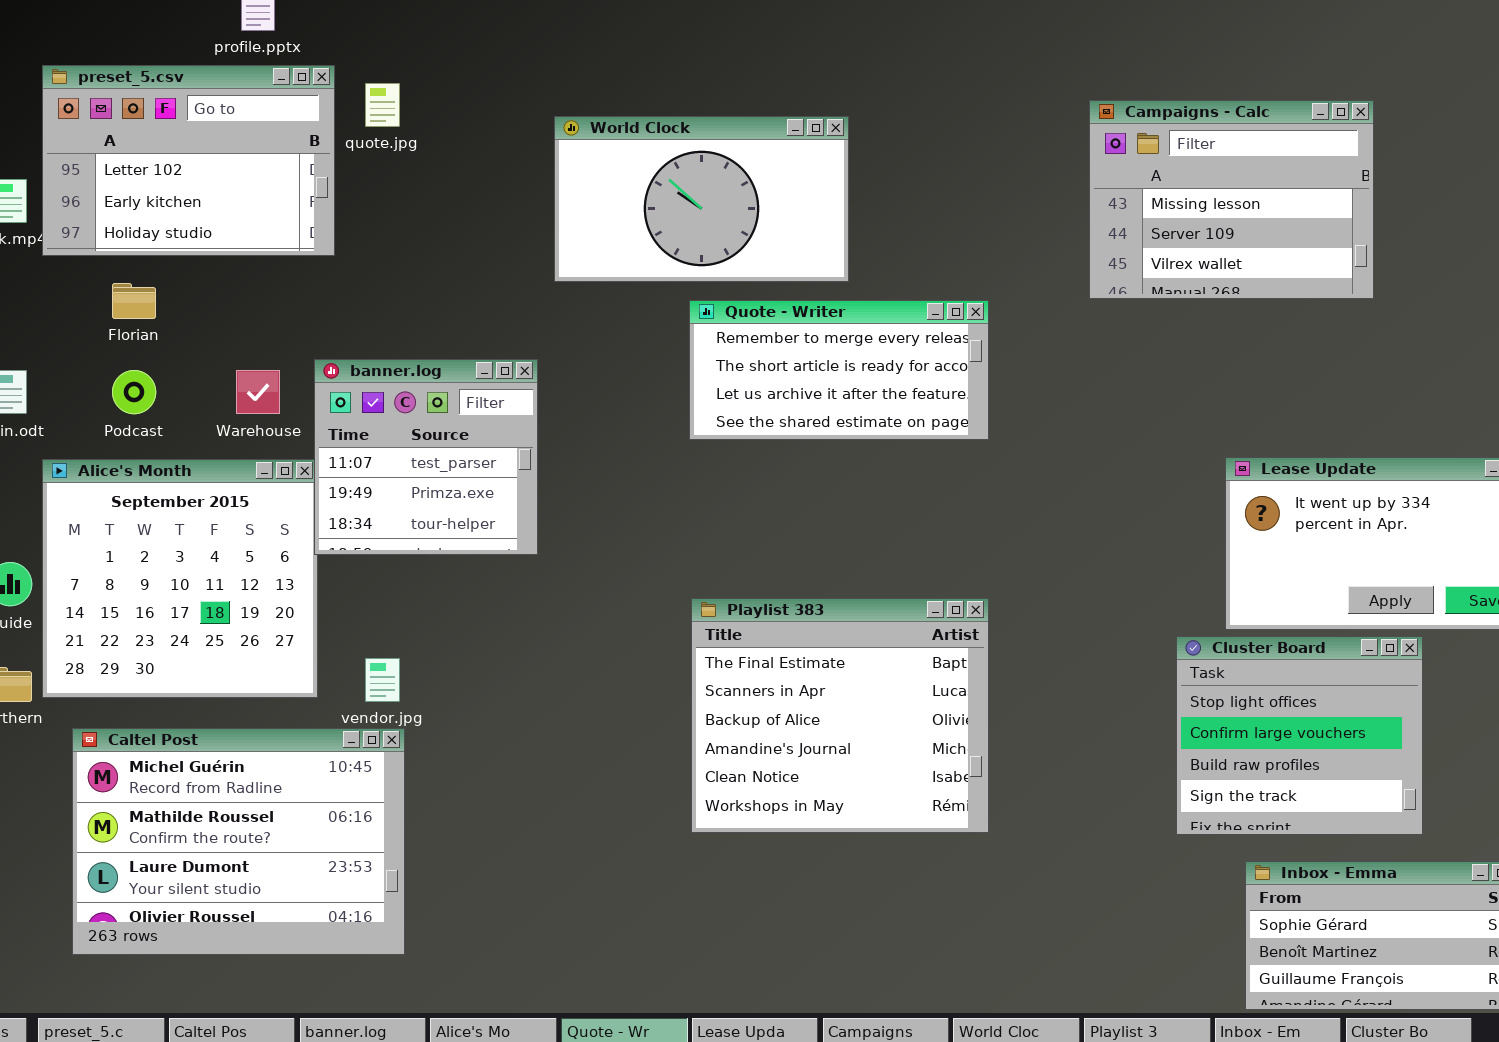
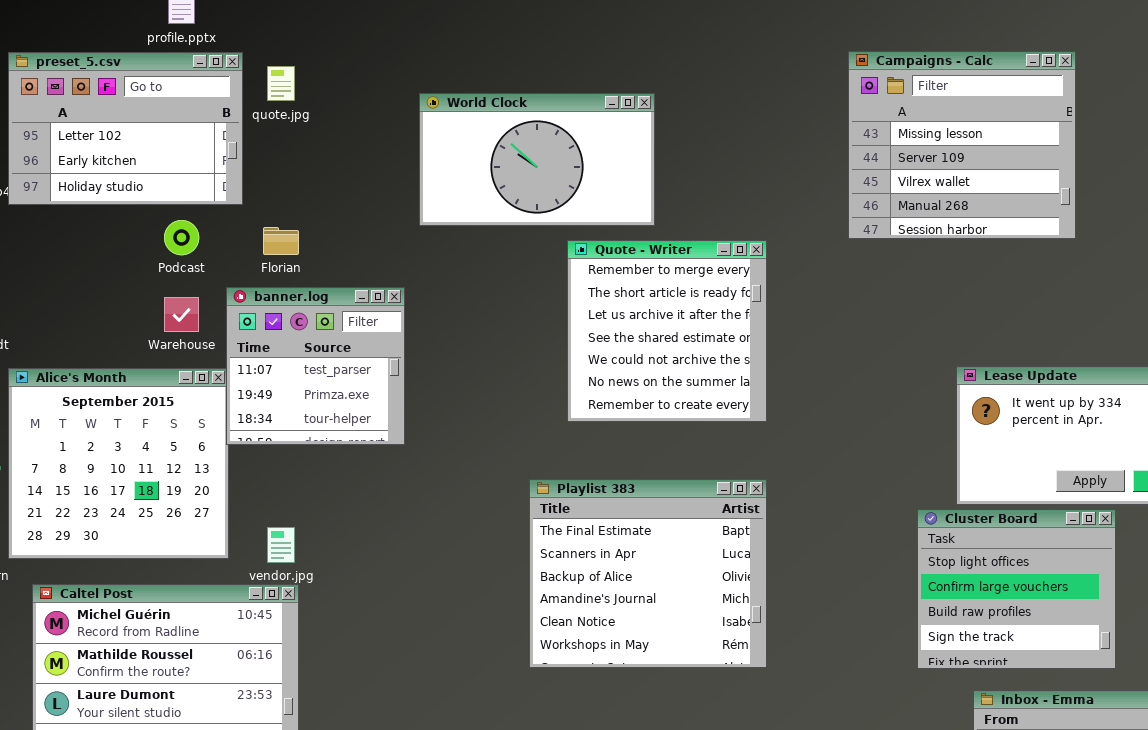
Campaigns - Calc: [1089,100,1374,299] -> [848,51,1076,239], resized
Florian: [112,283,156,319] -> [263,227,299,255], moved
Quote - Writer: [689,300,989,440] -> [567,240,767,422], resized
Podcast: [112,370,156,414] -> [164,220,199,255], moved

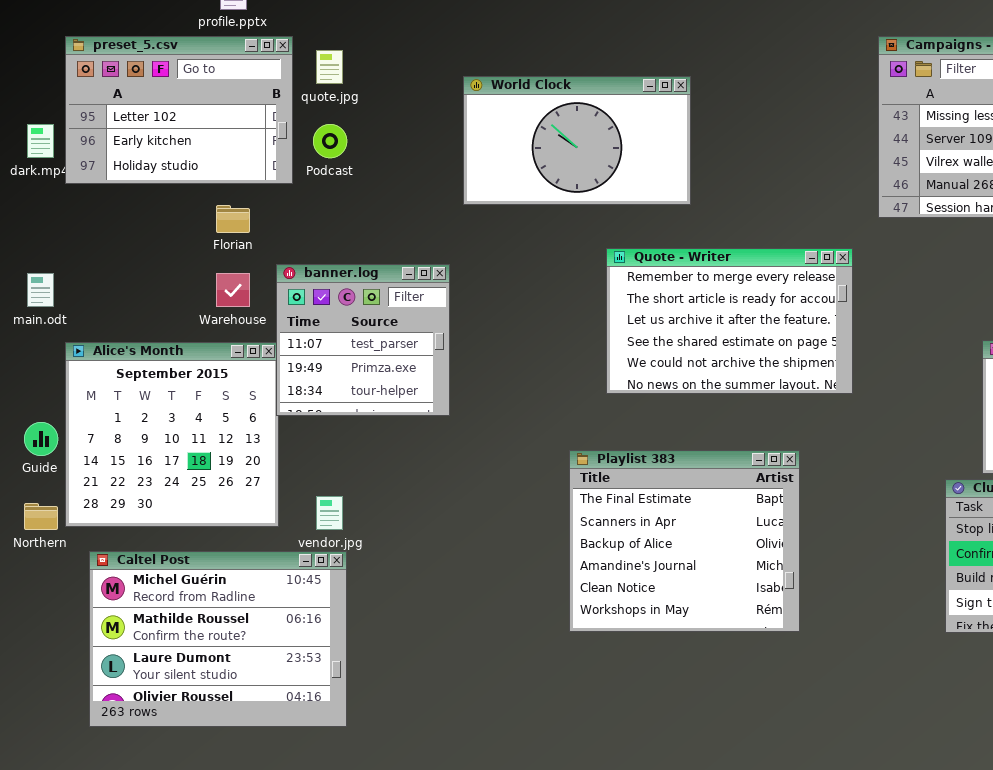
Podcast: [164,220,199,255] -> [313,124,347,158], moved
Florian: [263,227,299,255] -> [216,205,250,233], moved
Quote - Writer: [567,240,767,422] -> [606,248,853,394], resized

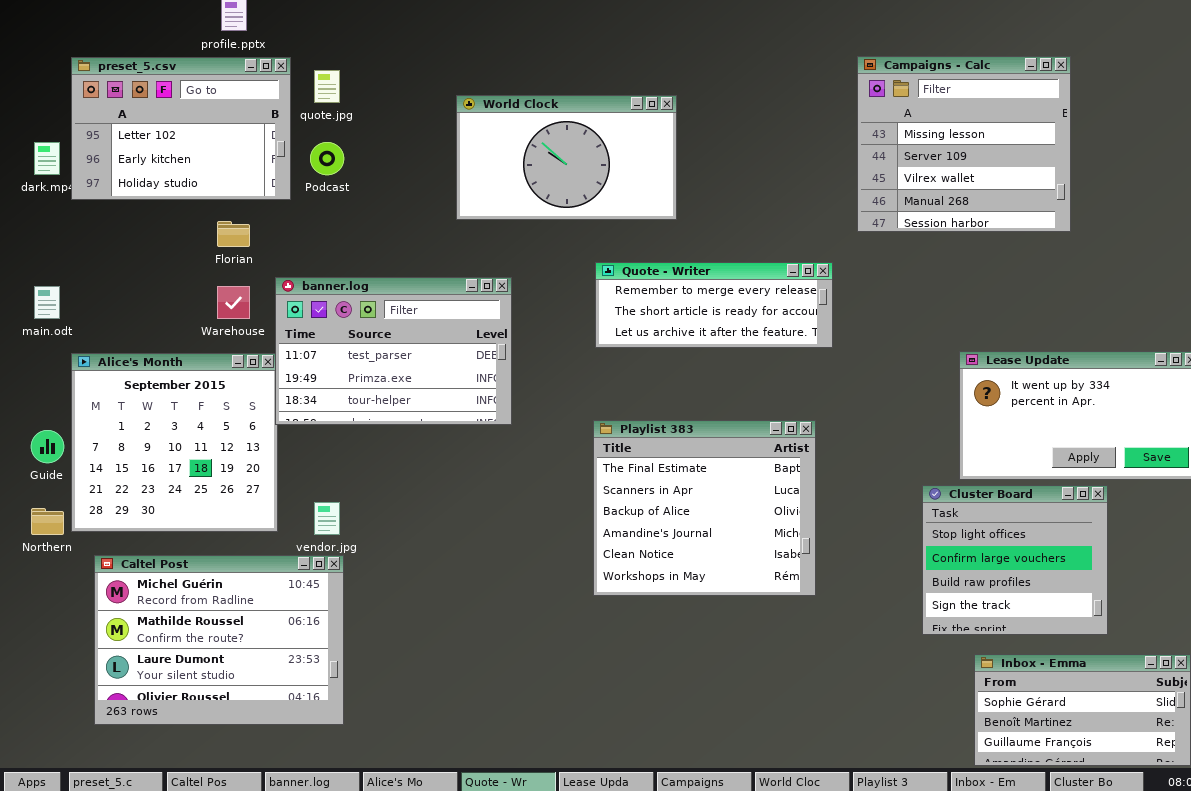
Quote - Writer: [606,248,853,394] -> [595,262,833,348], resized
banner.log: [276,264,450,416] -> [275,277,512,425], resized
Playlist 383: [569,450,800,632] -> [593,420,816,596], moved

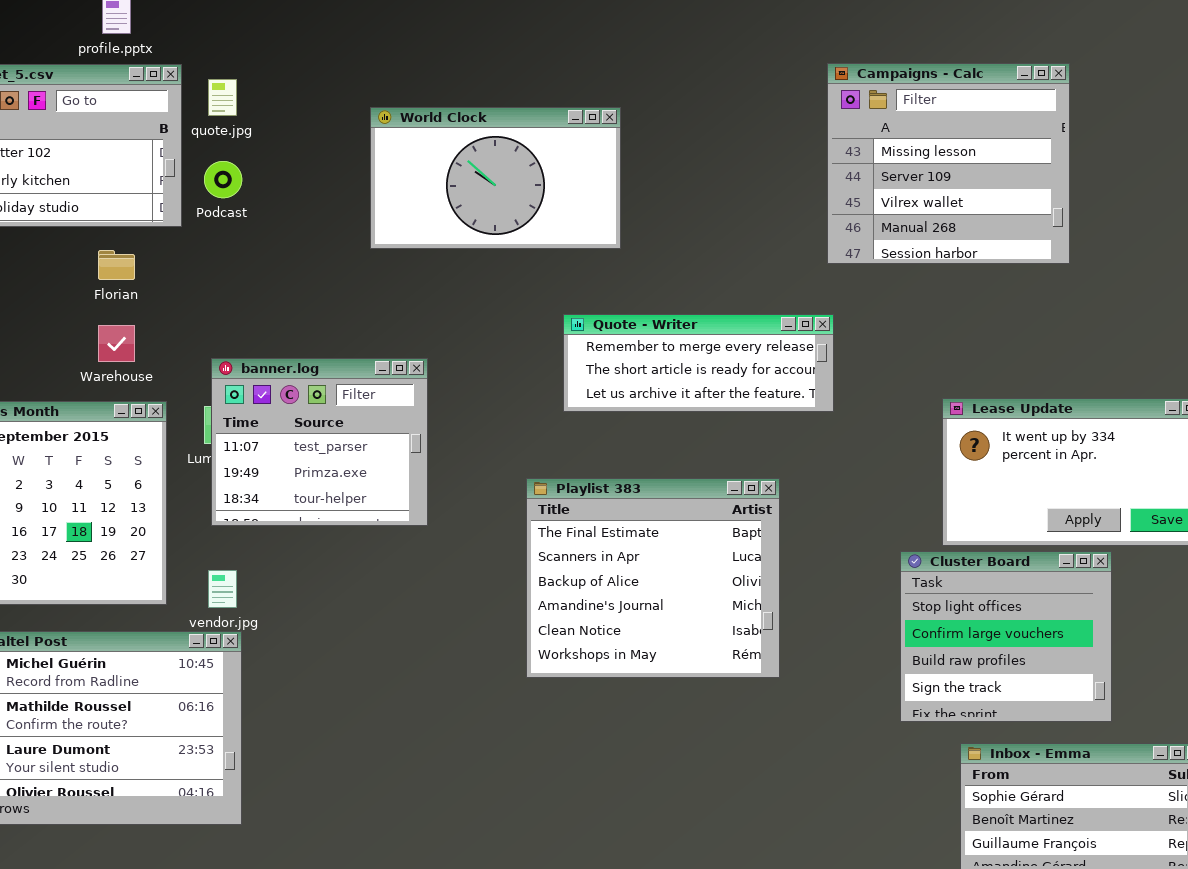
Quote - Writer: [595,262,833,348] -> [563,314,834,412], moved
banner.log: [275,277,512,425] -> [211,358,428,526], moved, resized

